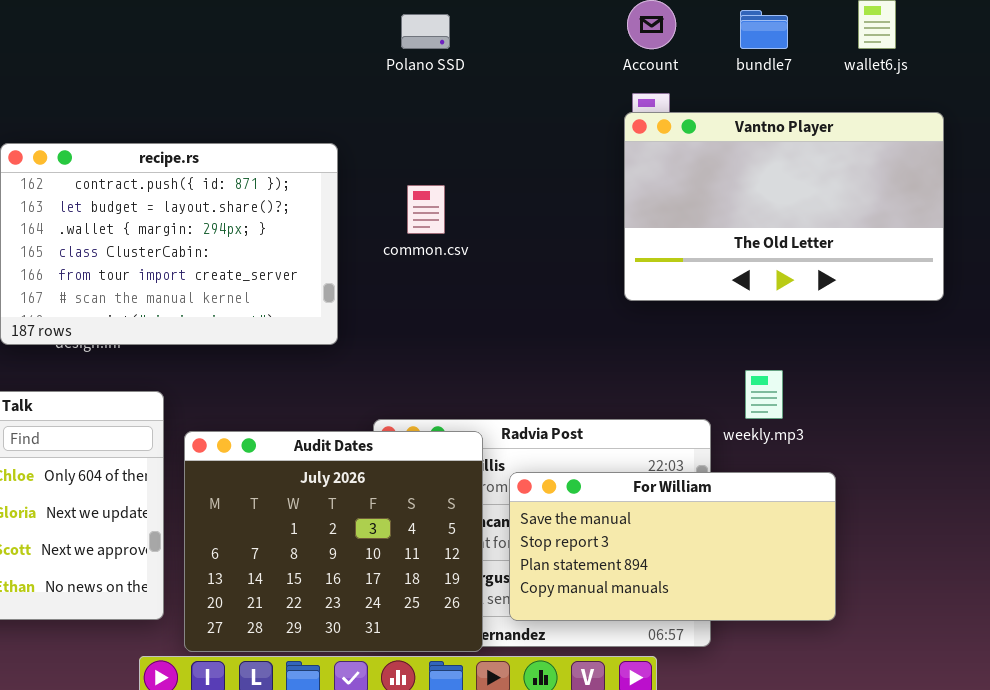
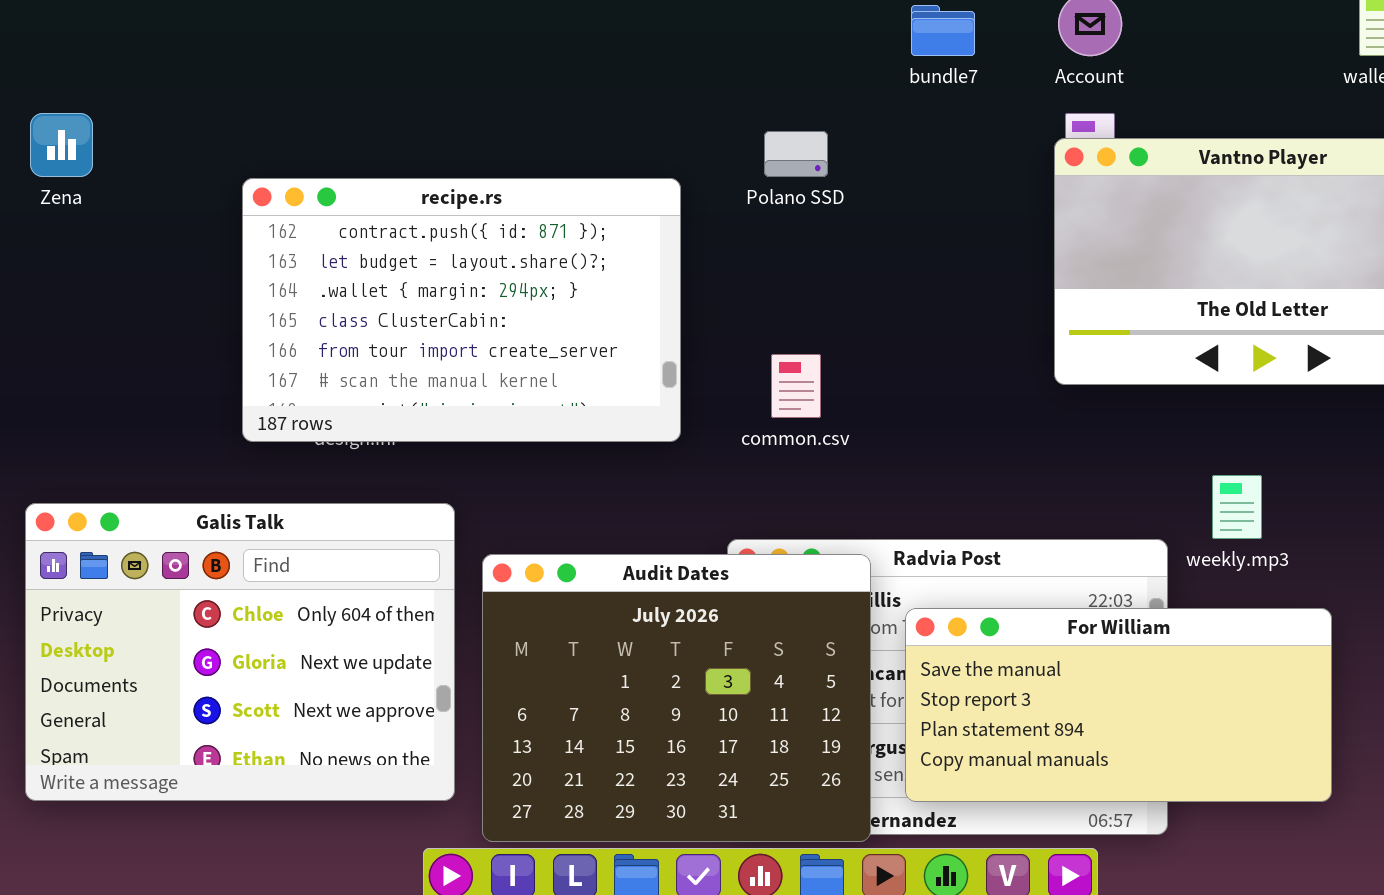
bundle7: [740,10,788,49] -> [911,5,975,56], moved
Polano SSD: [401,14,450,49] -> [764,131,828,177], moved
common.csv: [407,185,445,234] -> [771,354,821,418], moved

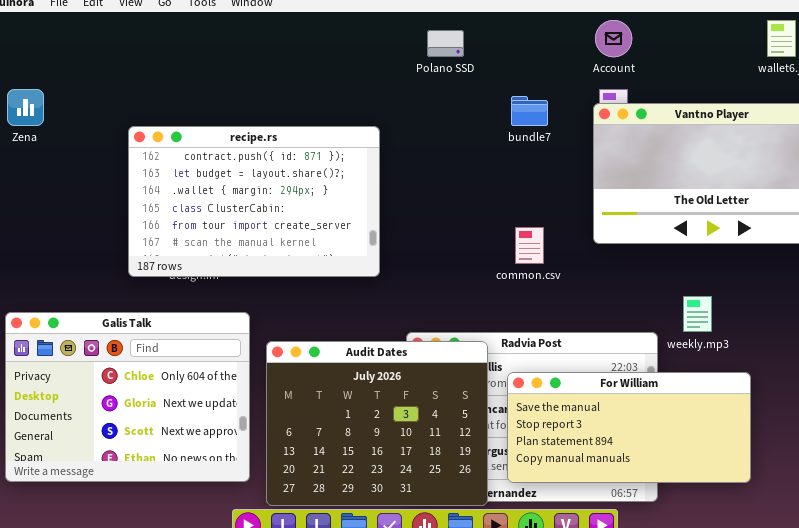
bundle7: [911,5,975,56] -> [511,96,548,126], moved
Polano SSD: [764,131,828,177] -> [427,30,464,57], moved
common.csv: [771,354,821,418] -> [515,227,544,264], moved

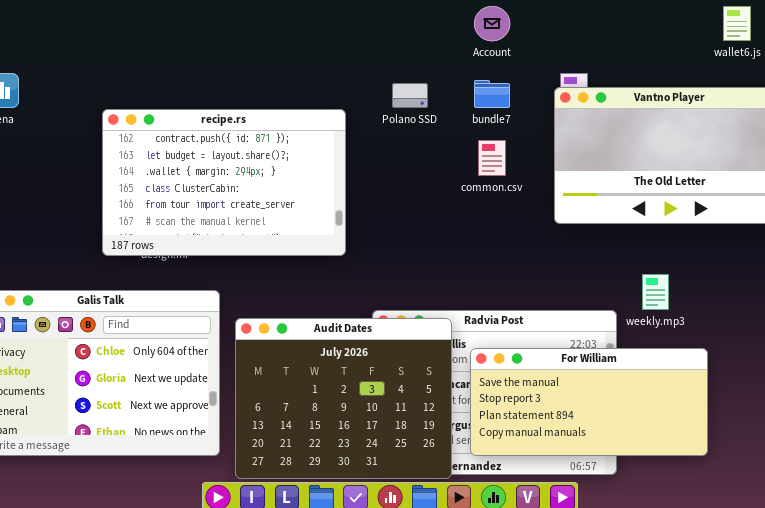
Account: [595,20,632,57] -> [474,6,510,41], moved
Polano SSD: [427,30,464,57] -> [392,83,428,108], moved
common.csv: [515,227,544,264] -> [478,140,506,176], moved

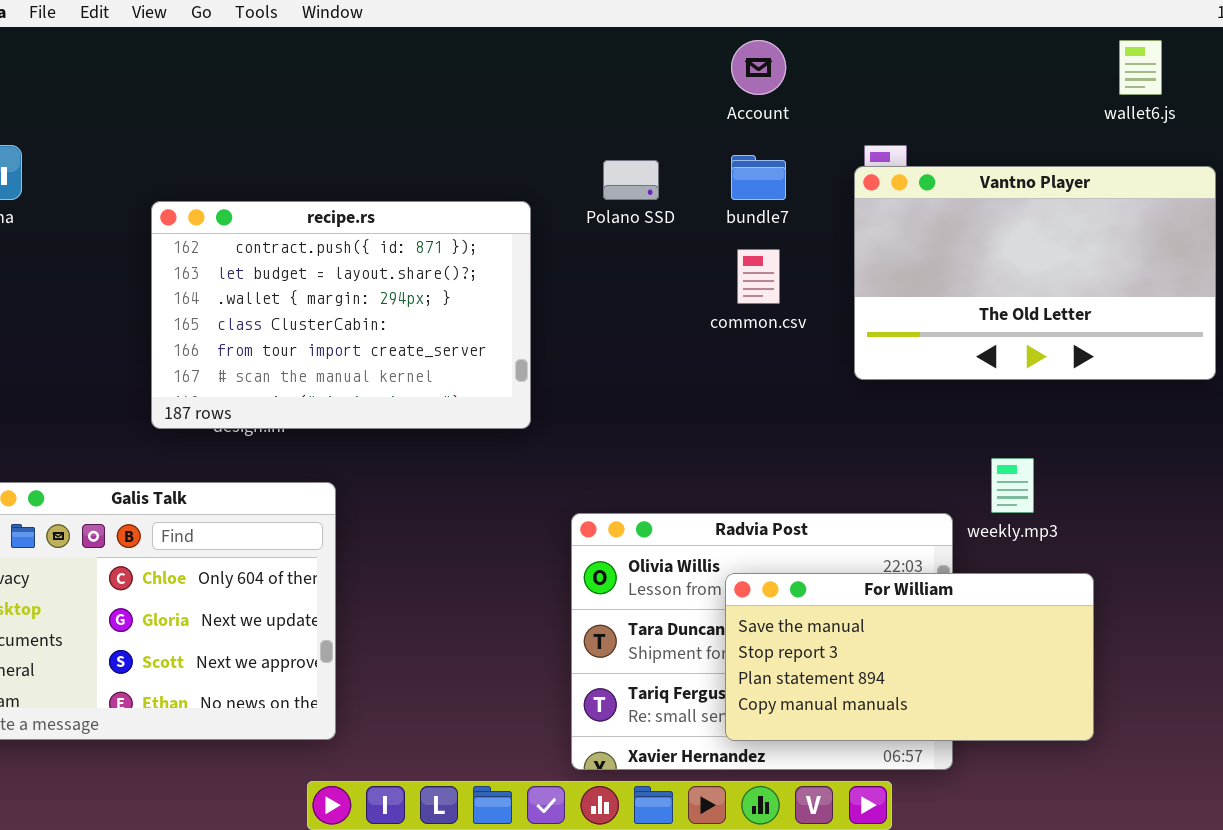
Audit Dates: [235,318,452,479] -> none, closed

